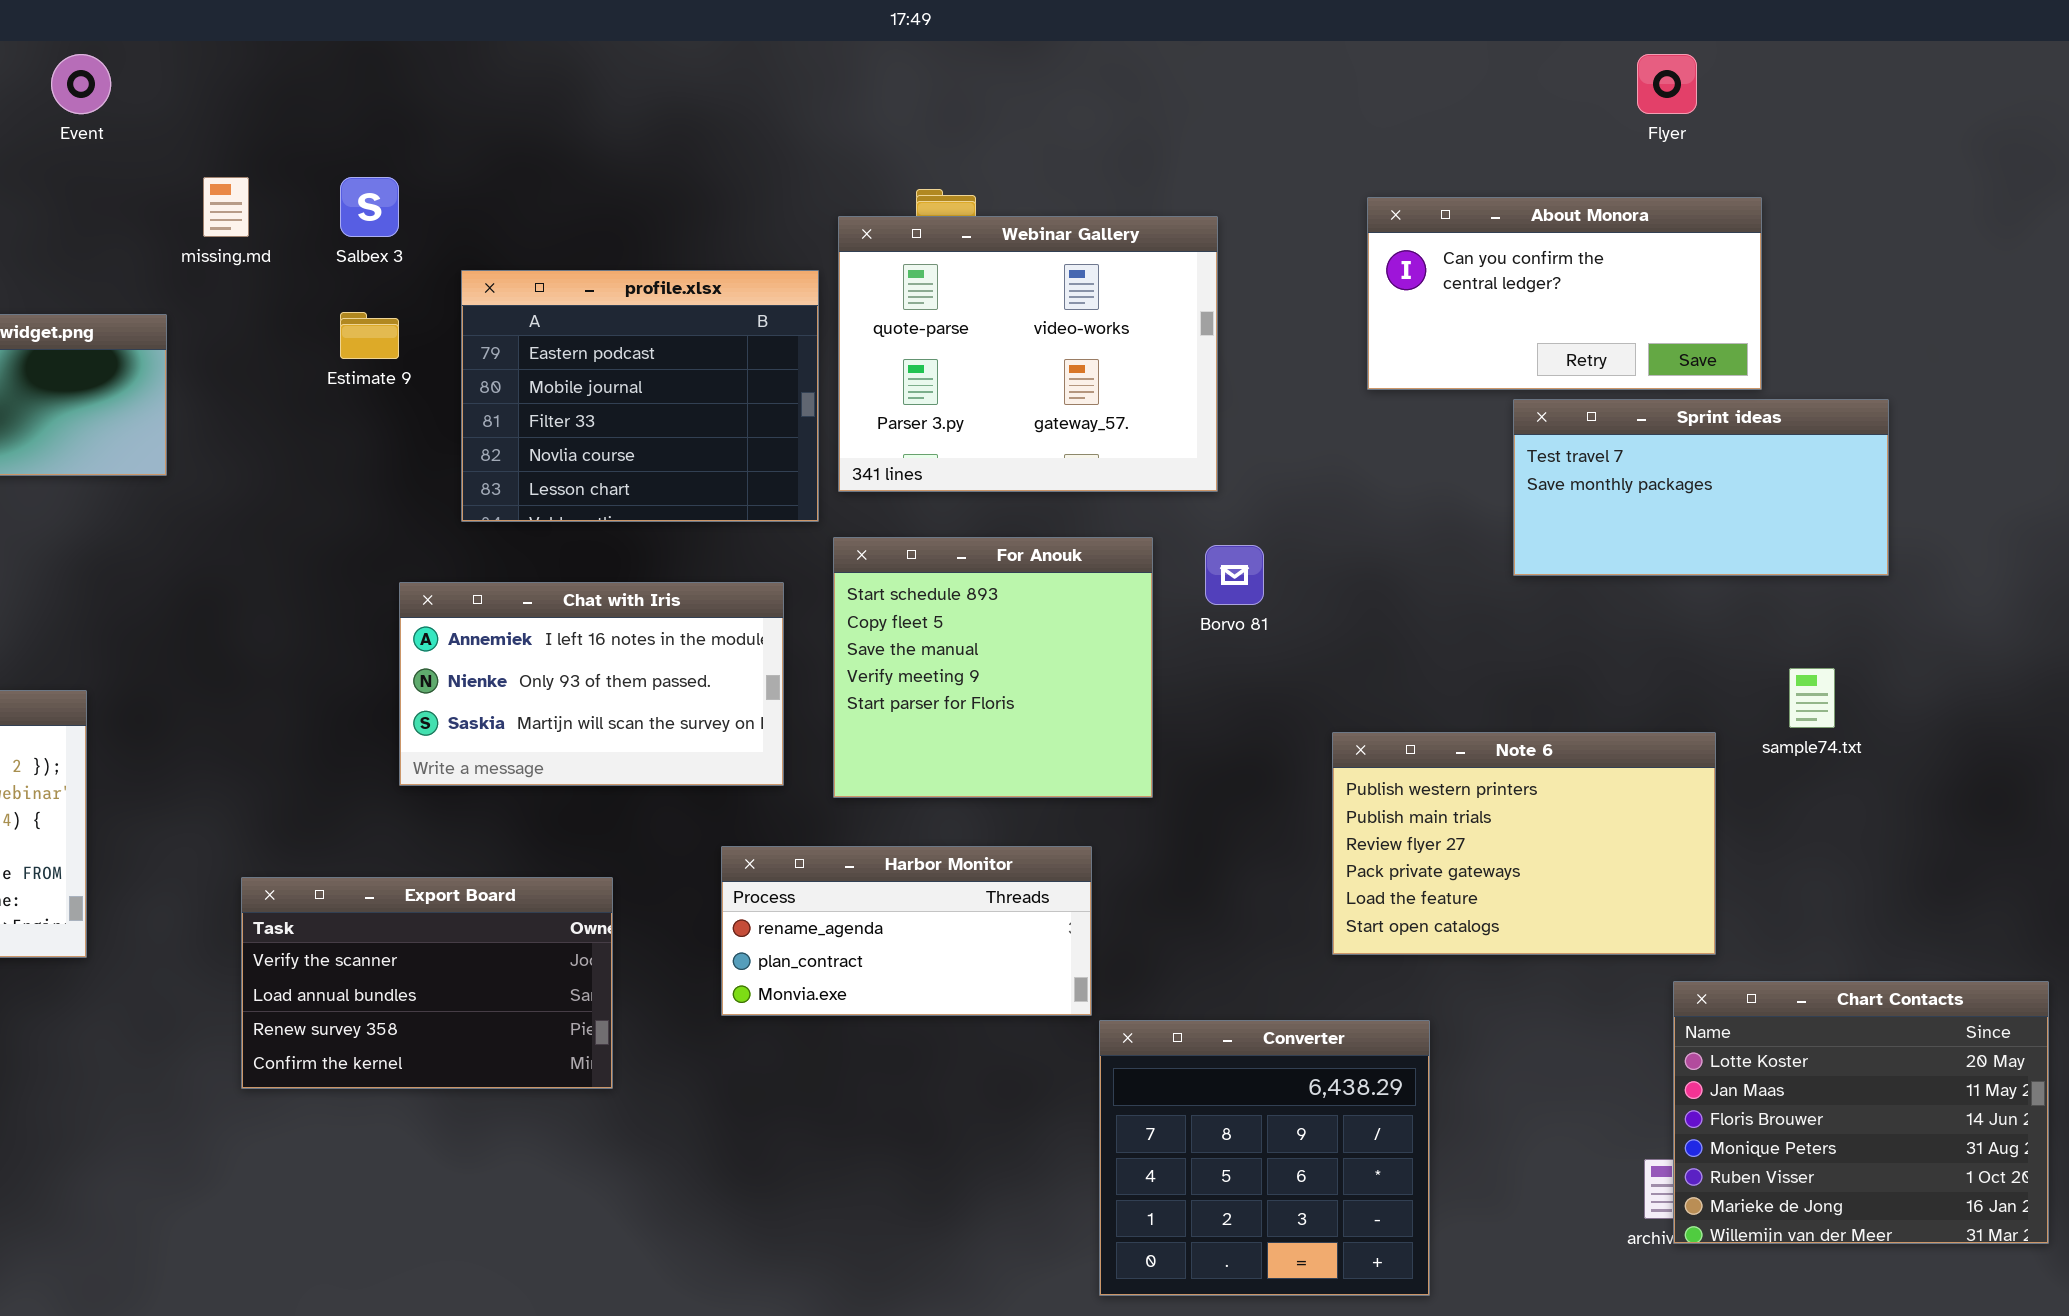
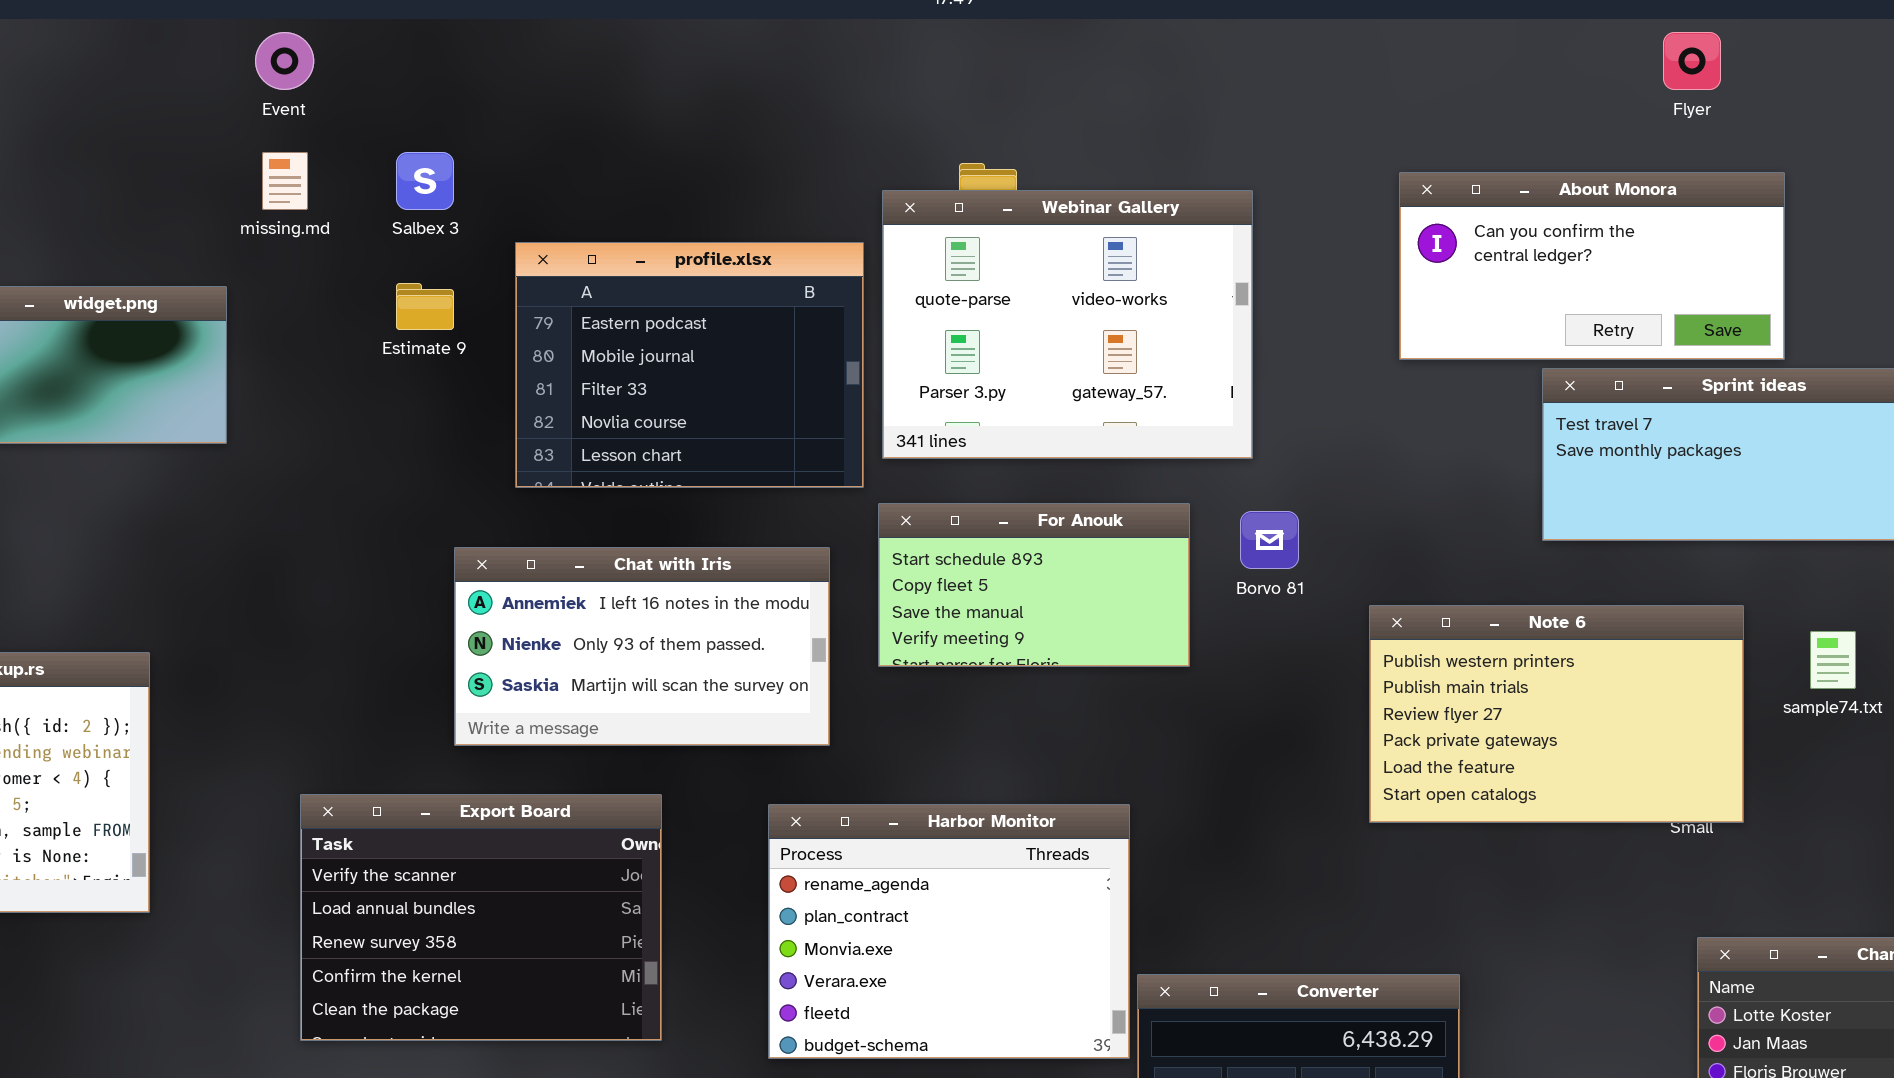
Event: [51,54,111,114] -> [255,32,314,90], moved
For Anouk: [833,537,1153,798] -> [878,503,1190,667], resized
Note 6: [1332,732,1716,955] -> [1369,605,1744,823], moved
Harbor Monitor: [721,846,1092,1016] -> [768,804,1130,1059], resized
Export Board: [241,877,613,1089] -> [300,794,662,1041], resized

